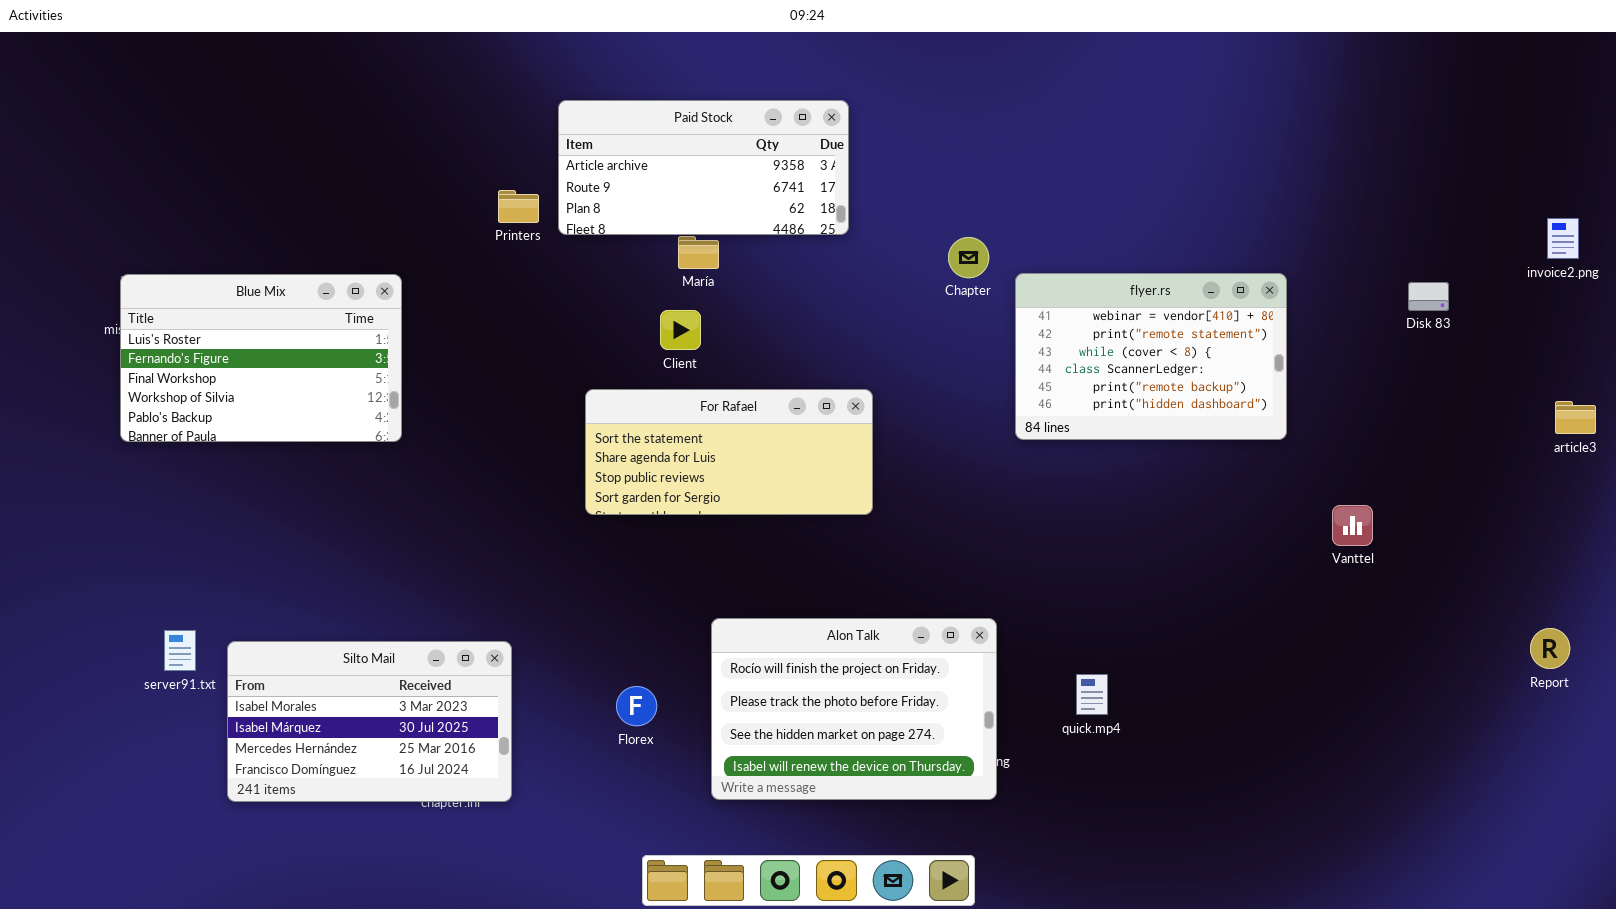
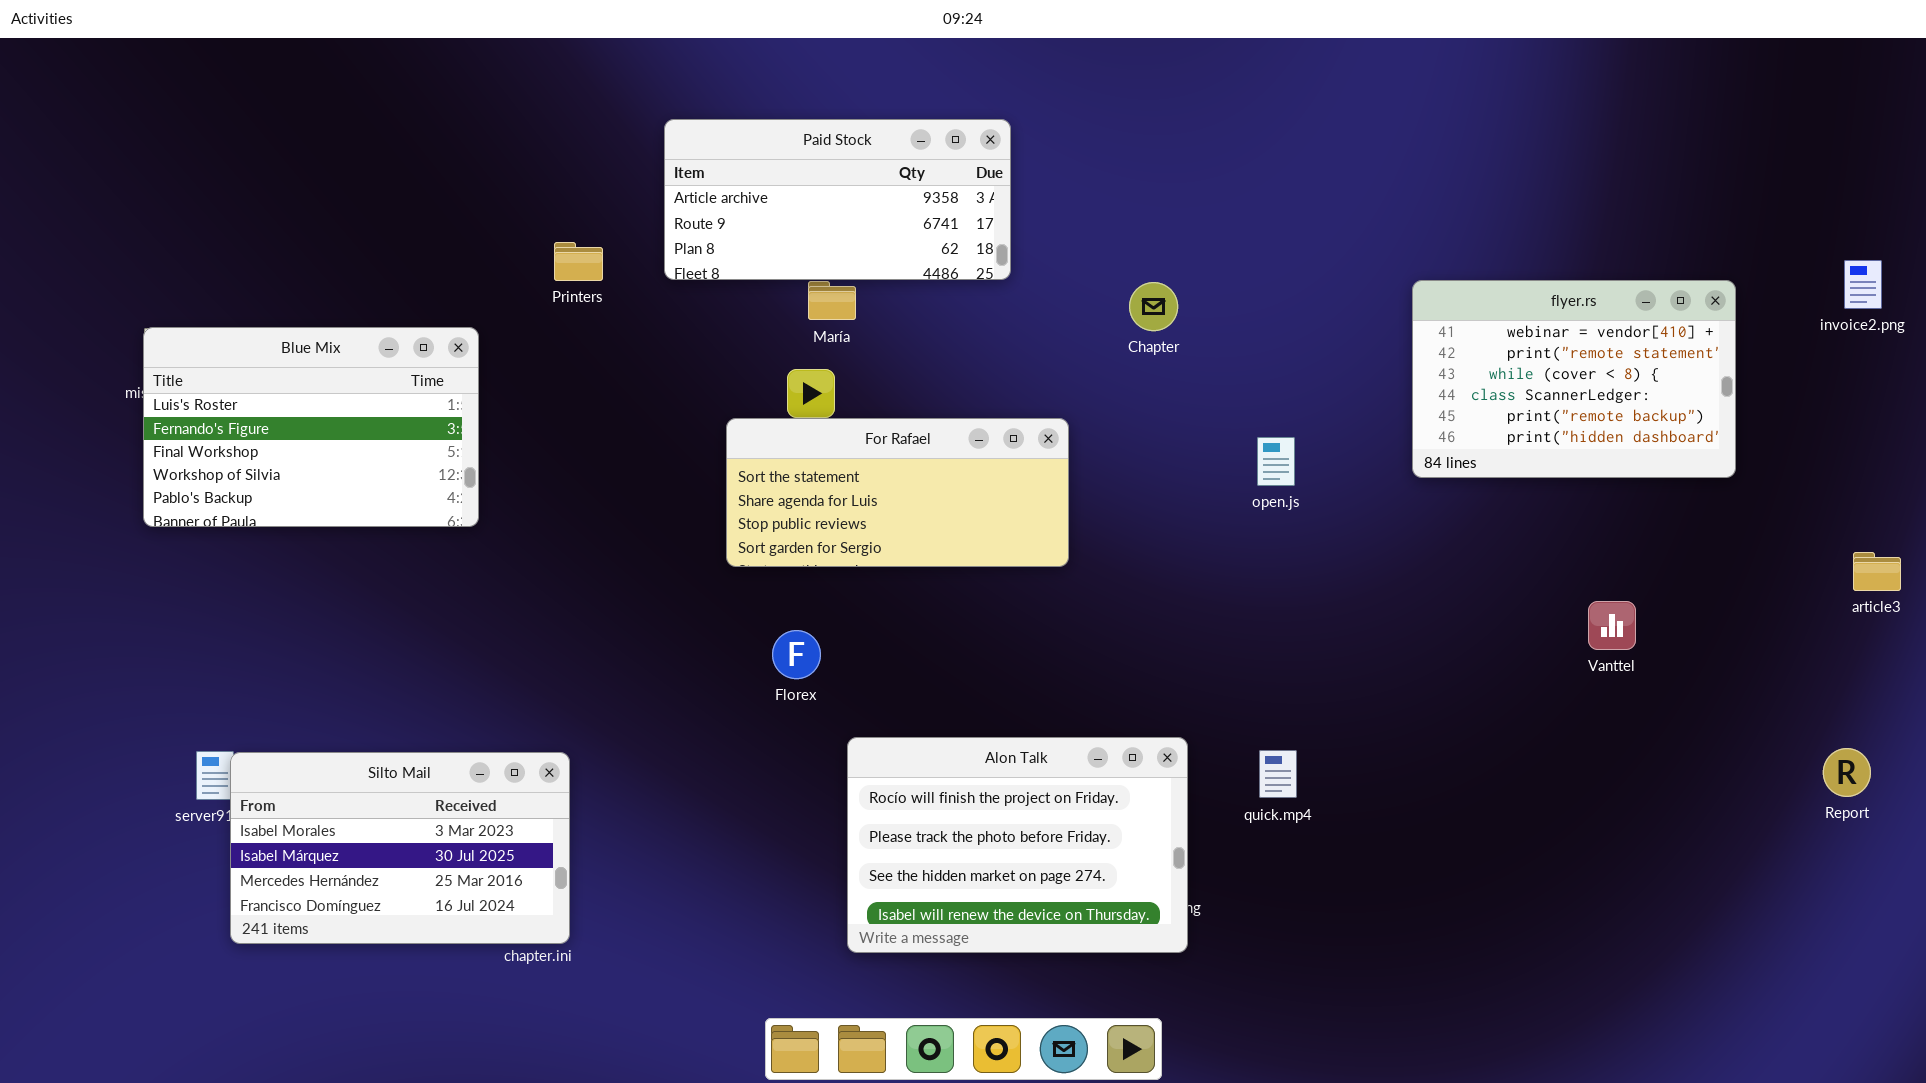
Printers: [498,190,539,223] -> [554,242,603,281], moved
flyer.rs: [1015,273,1287,440] -> [1412,280,1736,478], moved
For Rafael: [585,389,873,515] -> [726,418,1069,567], moved
article3: [1555,401,1596,434] -> [1853,552,1901,591], moved
Silto Mail: [227,641,512,802] -> [230,752,570,944], moved
quick.mp4: [1076,674,1108,715] -> [1259,750,1297,798], moved
Florex: [616,686,657,726] -> [772,630,821,679], moved

